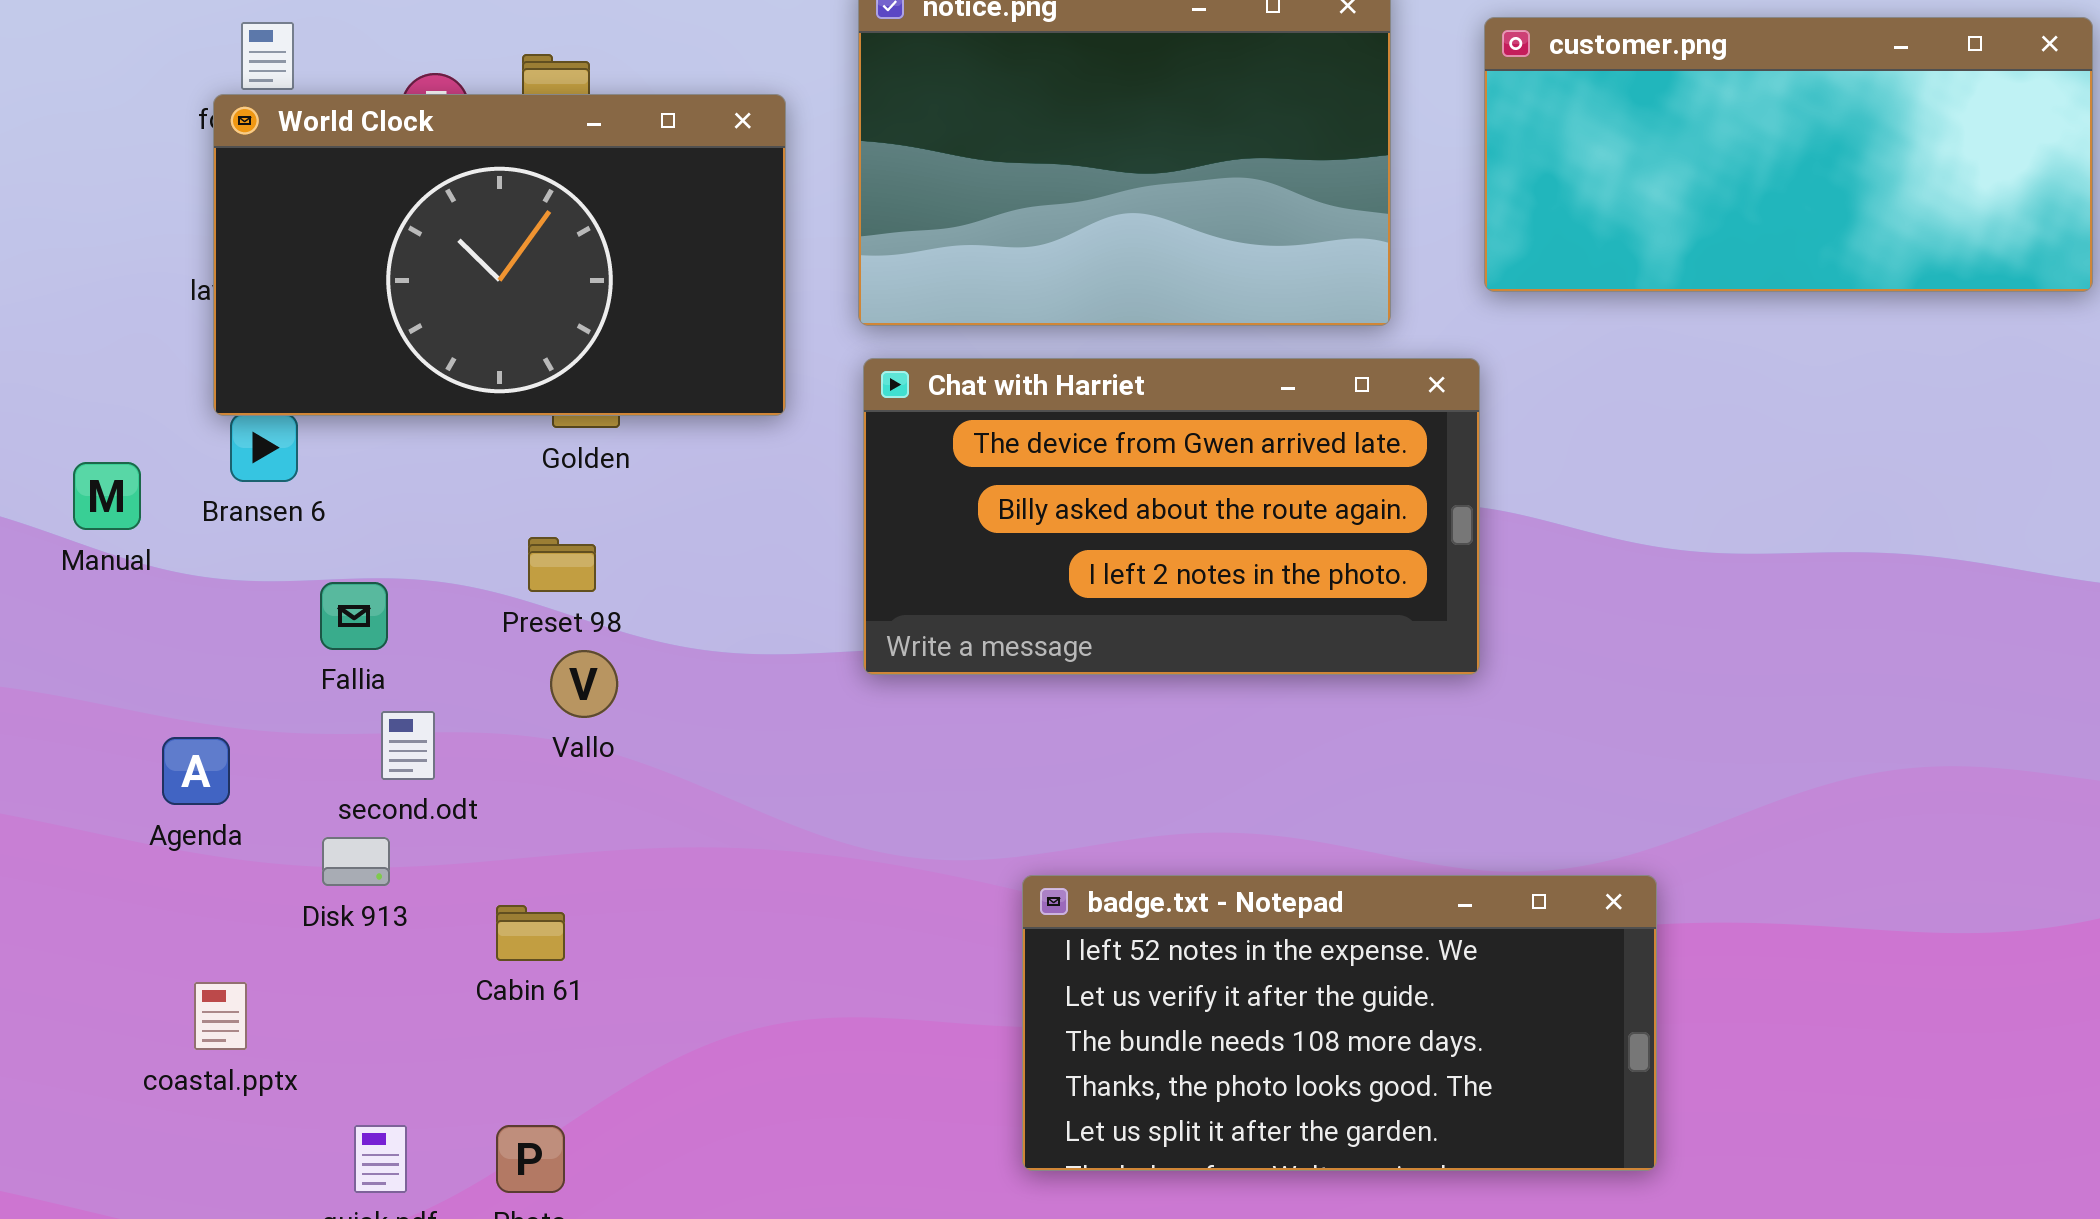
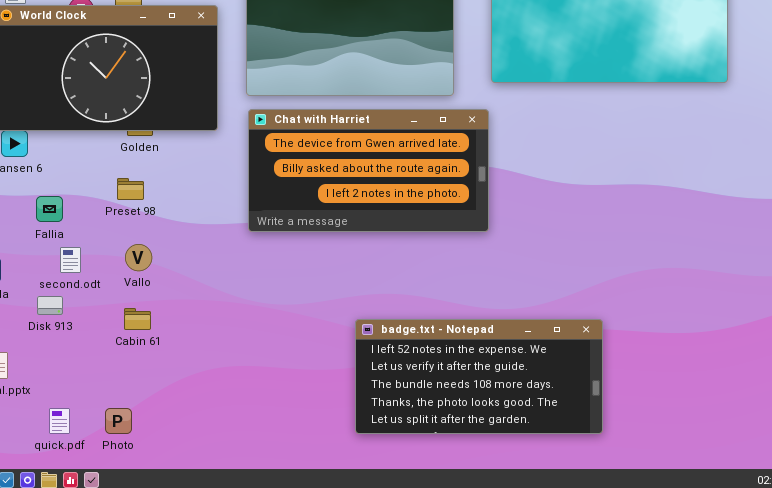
Vallo: [550,650,618,718] -> [125,244,152,271], moved
badge.txt - Notepad: [1022,875,1657,1171] -> [355,319,603,434], moved
Cabin 61: [496,905,565,961] -> [124,308,151,330], moved

